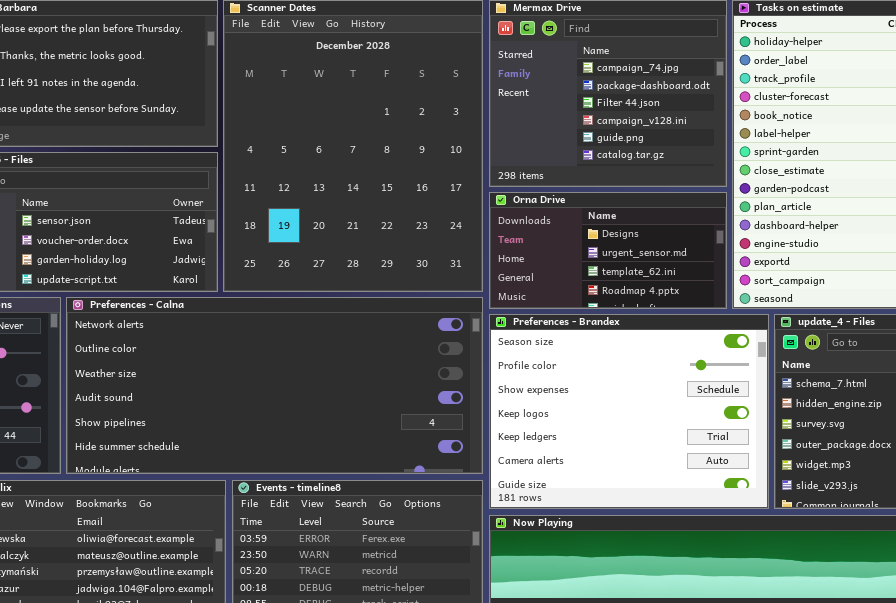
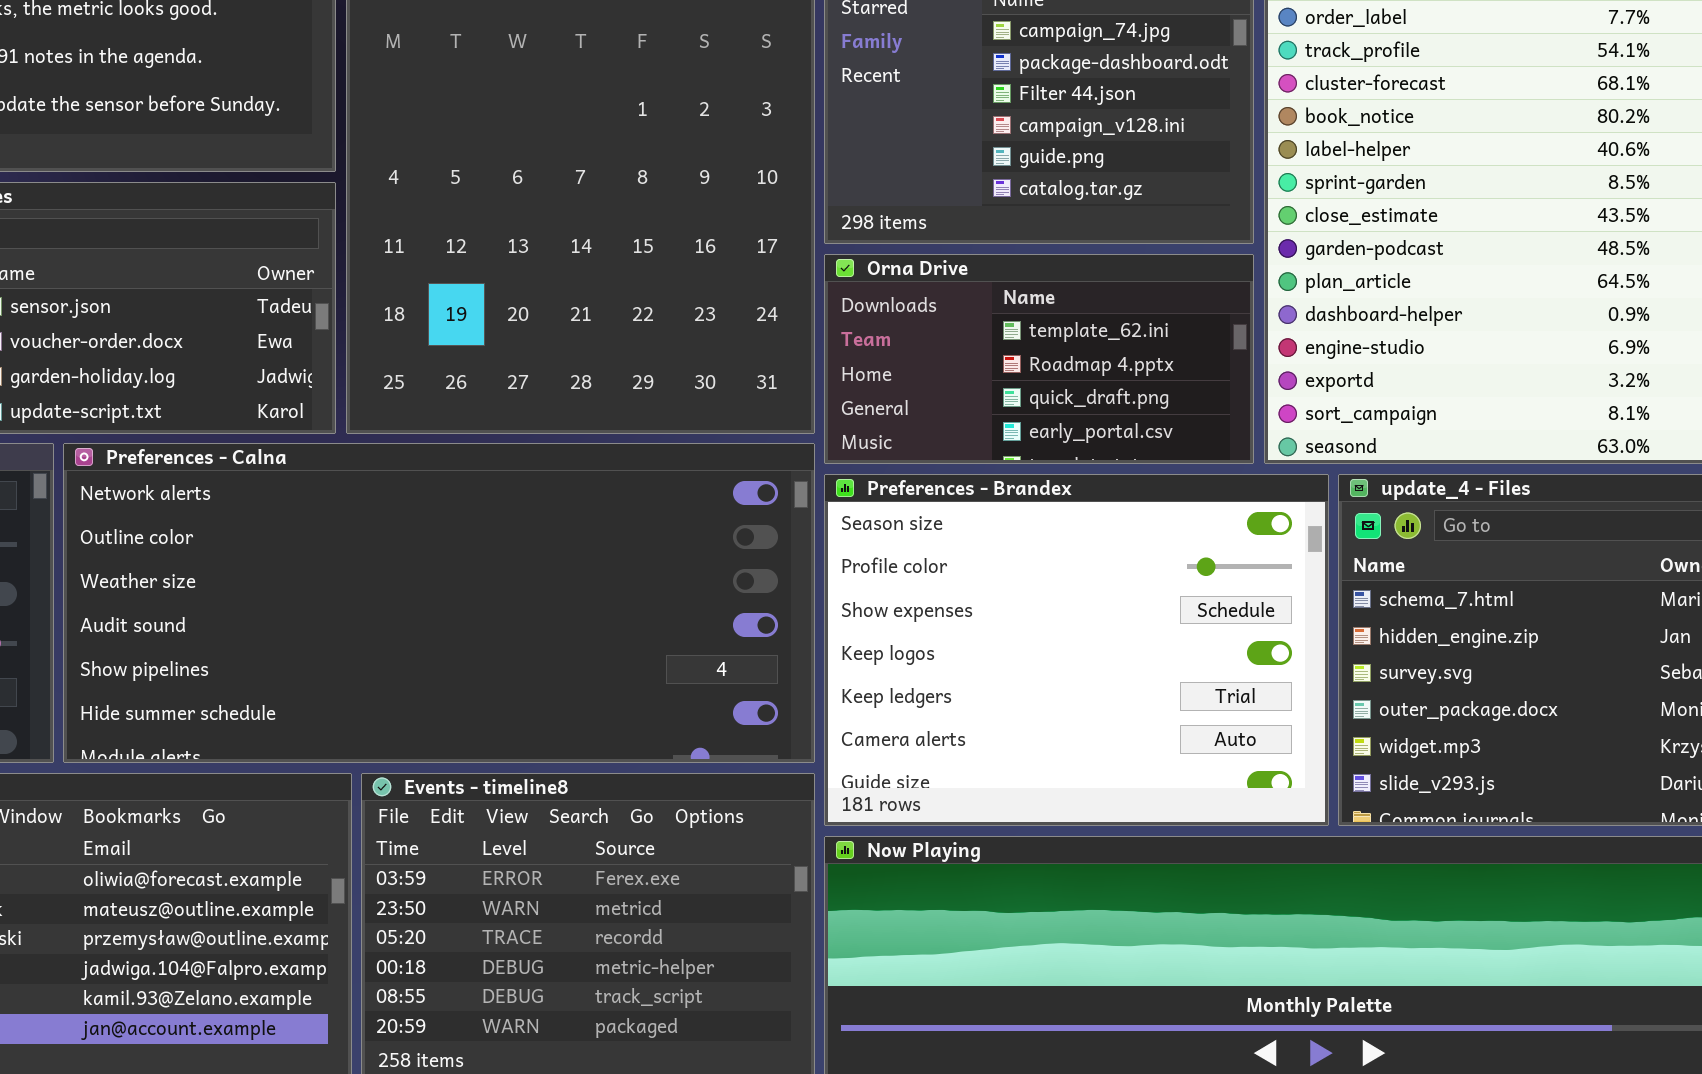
Orna Drive: [489,192,727,309] -> [824,254,1254,464], scrolled down 2 rows

